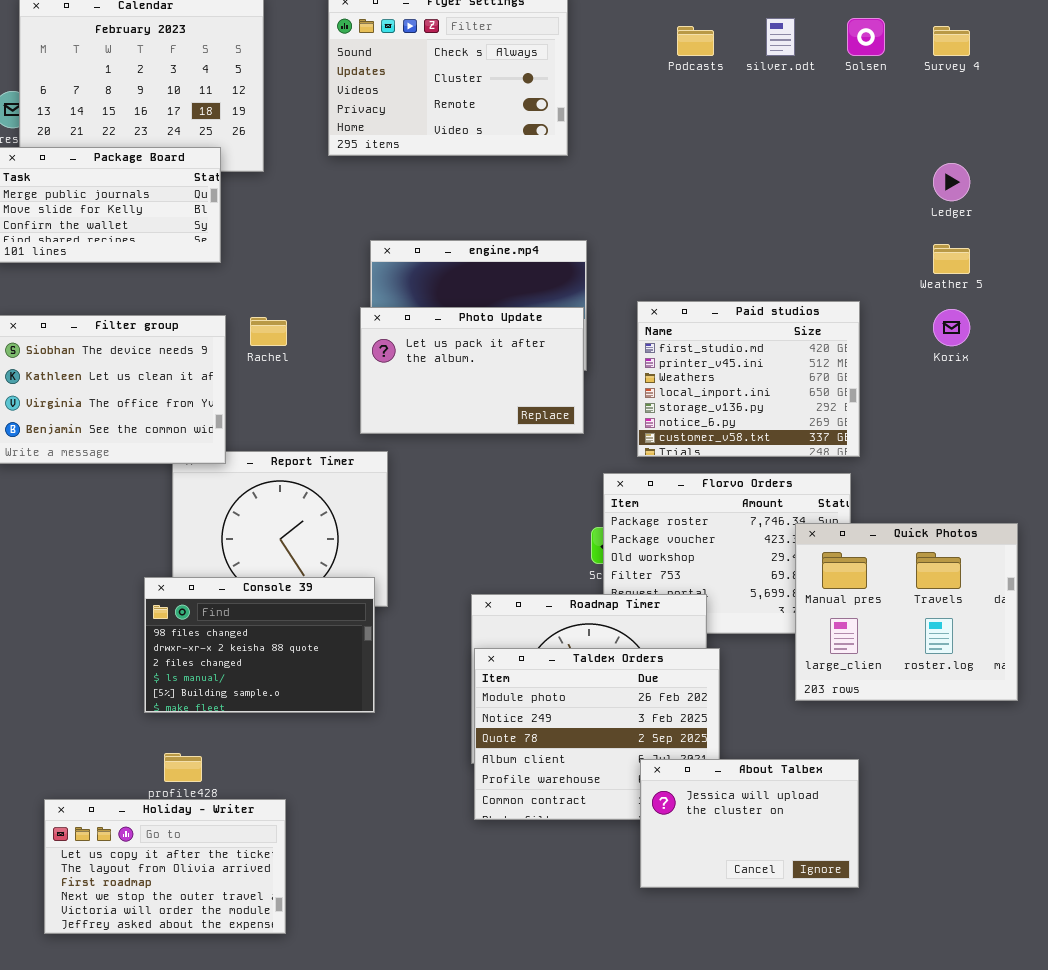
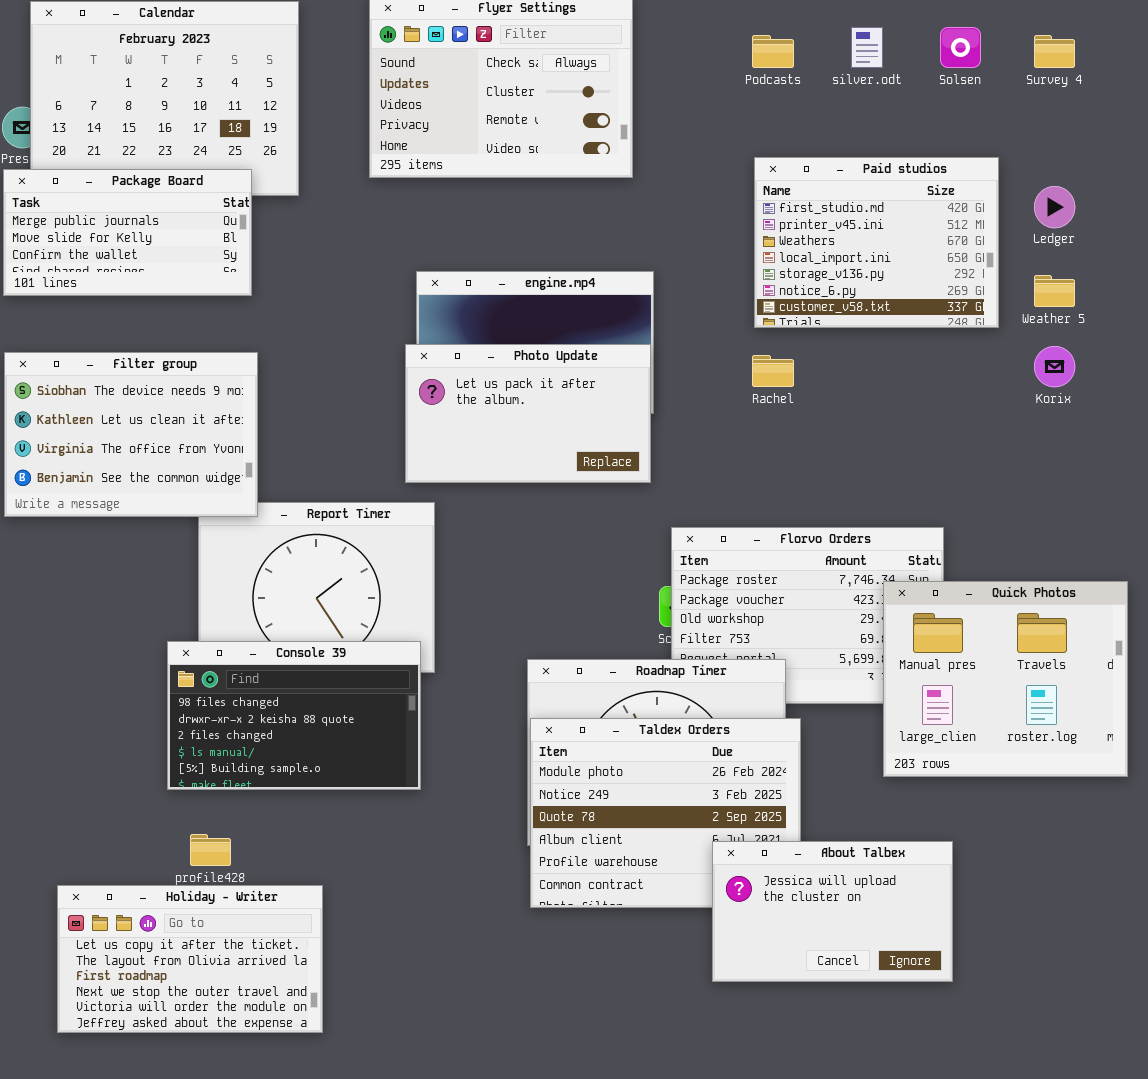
Paid studios: [637,301,860,457] -> [754,157,999,328], moved
Rachel: [250,317,287,346] -> [752,355,794,387], moved

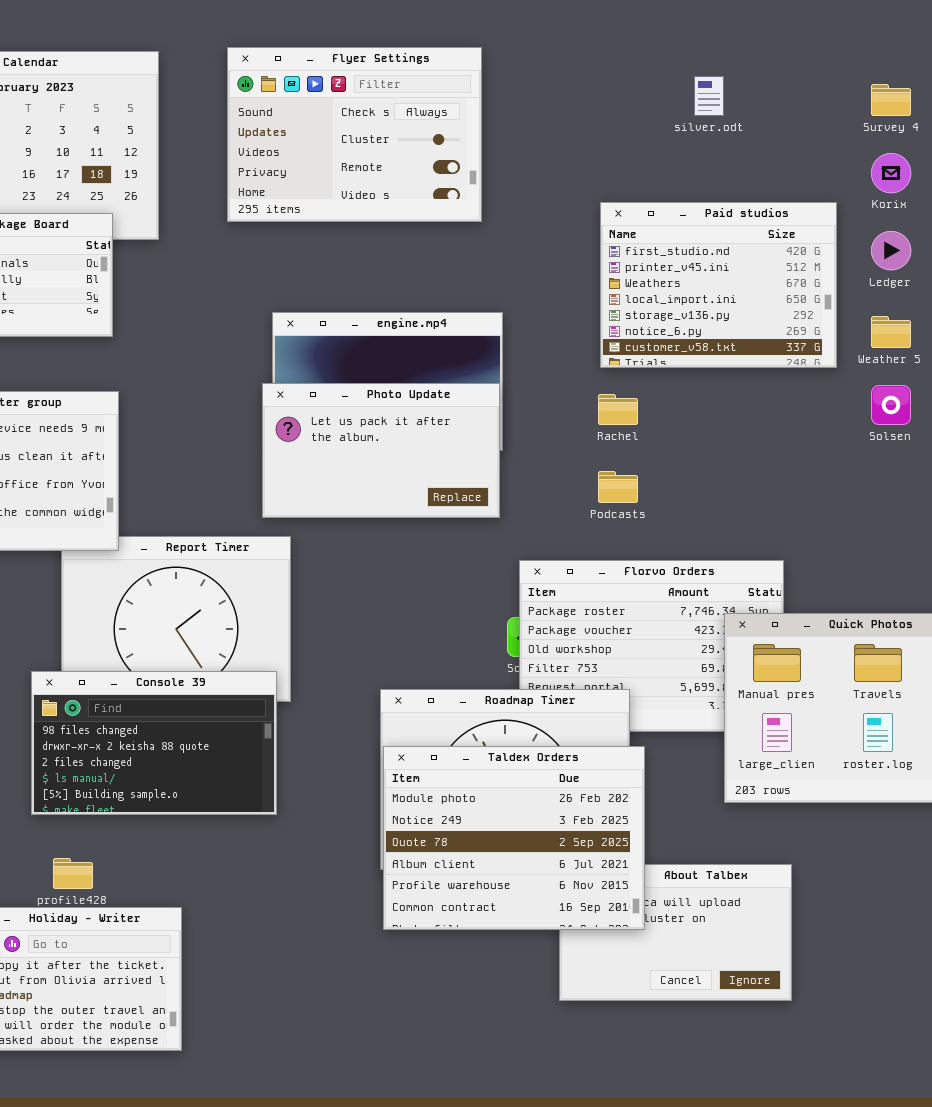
Solsen: [940,27,981,68] -> [871,385,911,425], moved
Podcasts: [752,35,794,68] -> [598,471,638,503], moved
Korix: [1034,346,1075,387] -> [871,153,911,193], moved
Taldex Orders: [530,718,801,908] -> [383,746,645,930], raised

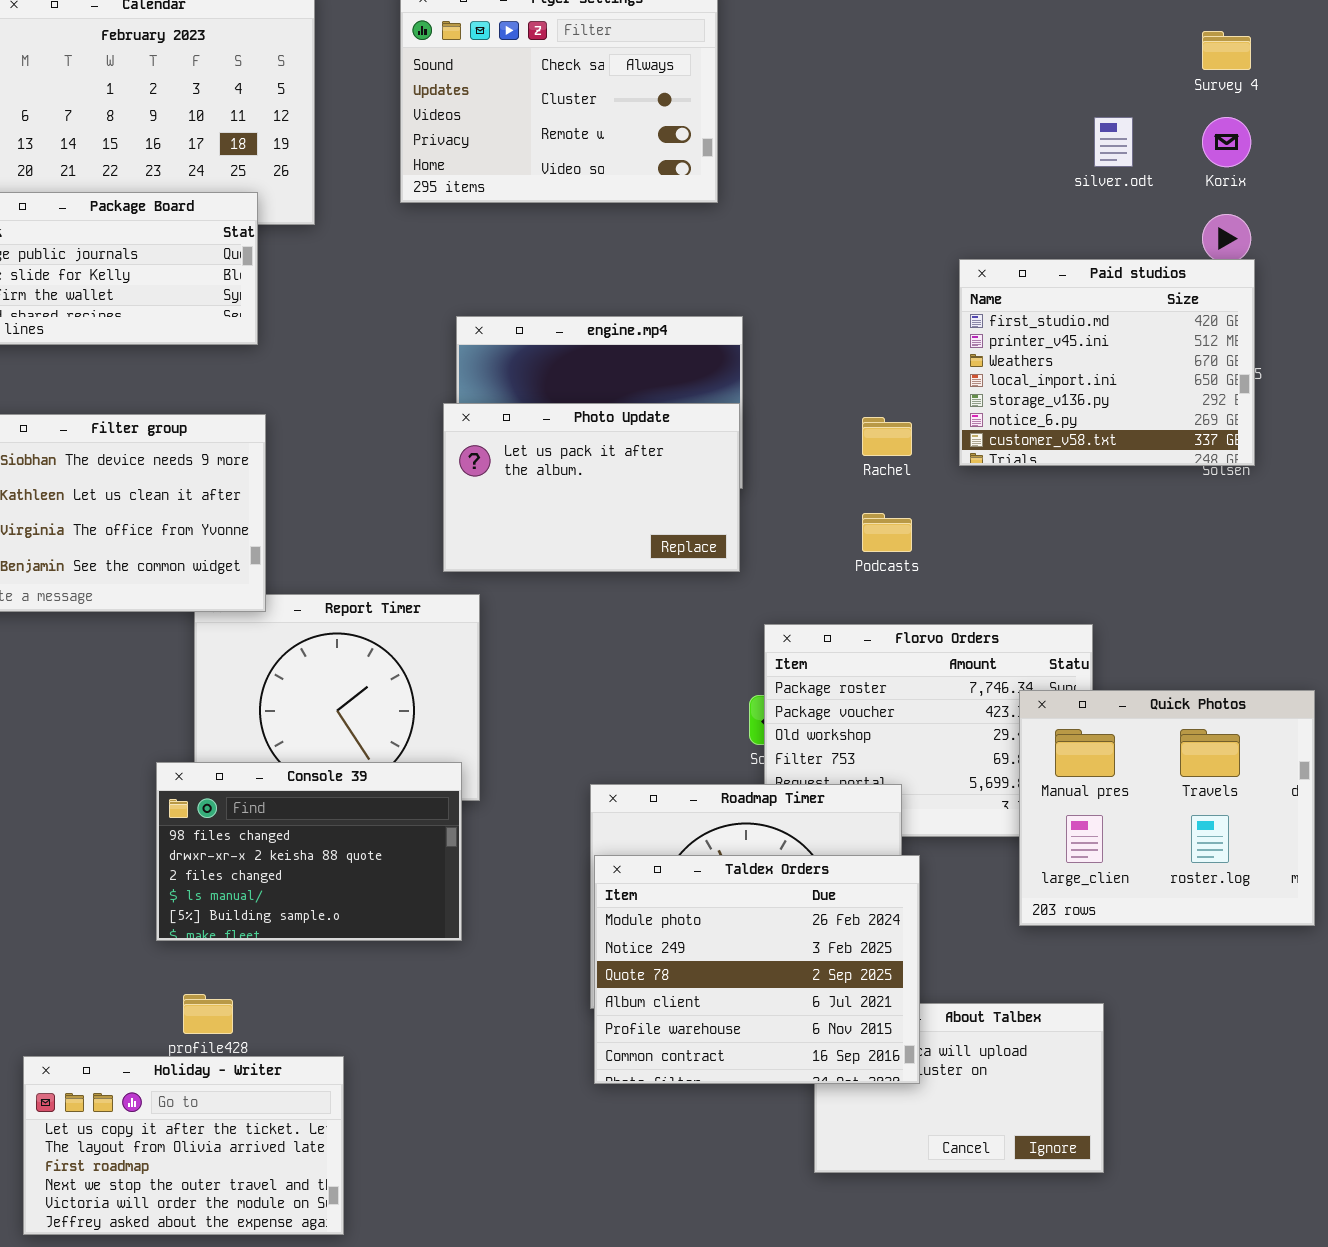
silver.odt: [694,76,724,116] -> [1094,117,1133,167], moved
Paid studios: [600,202,837,368] -> [959,259,1255,466], moved

